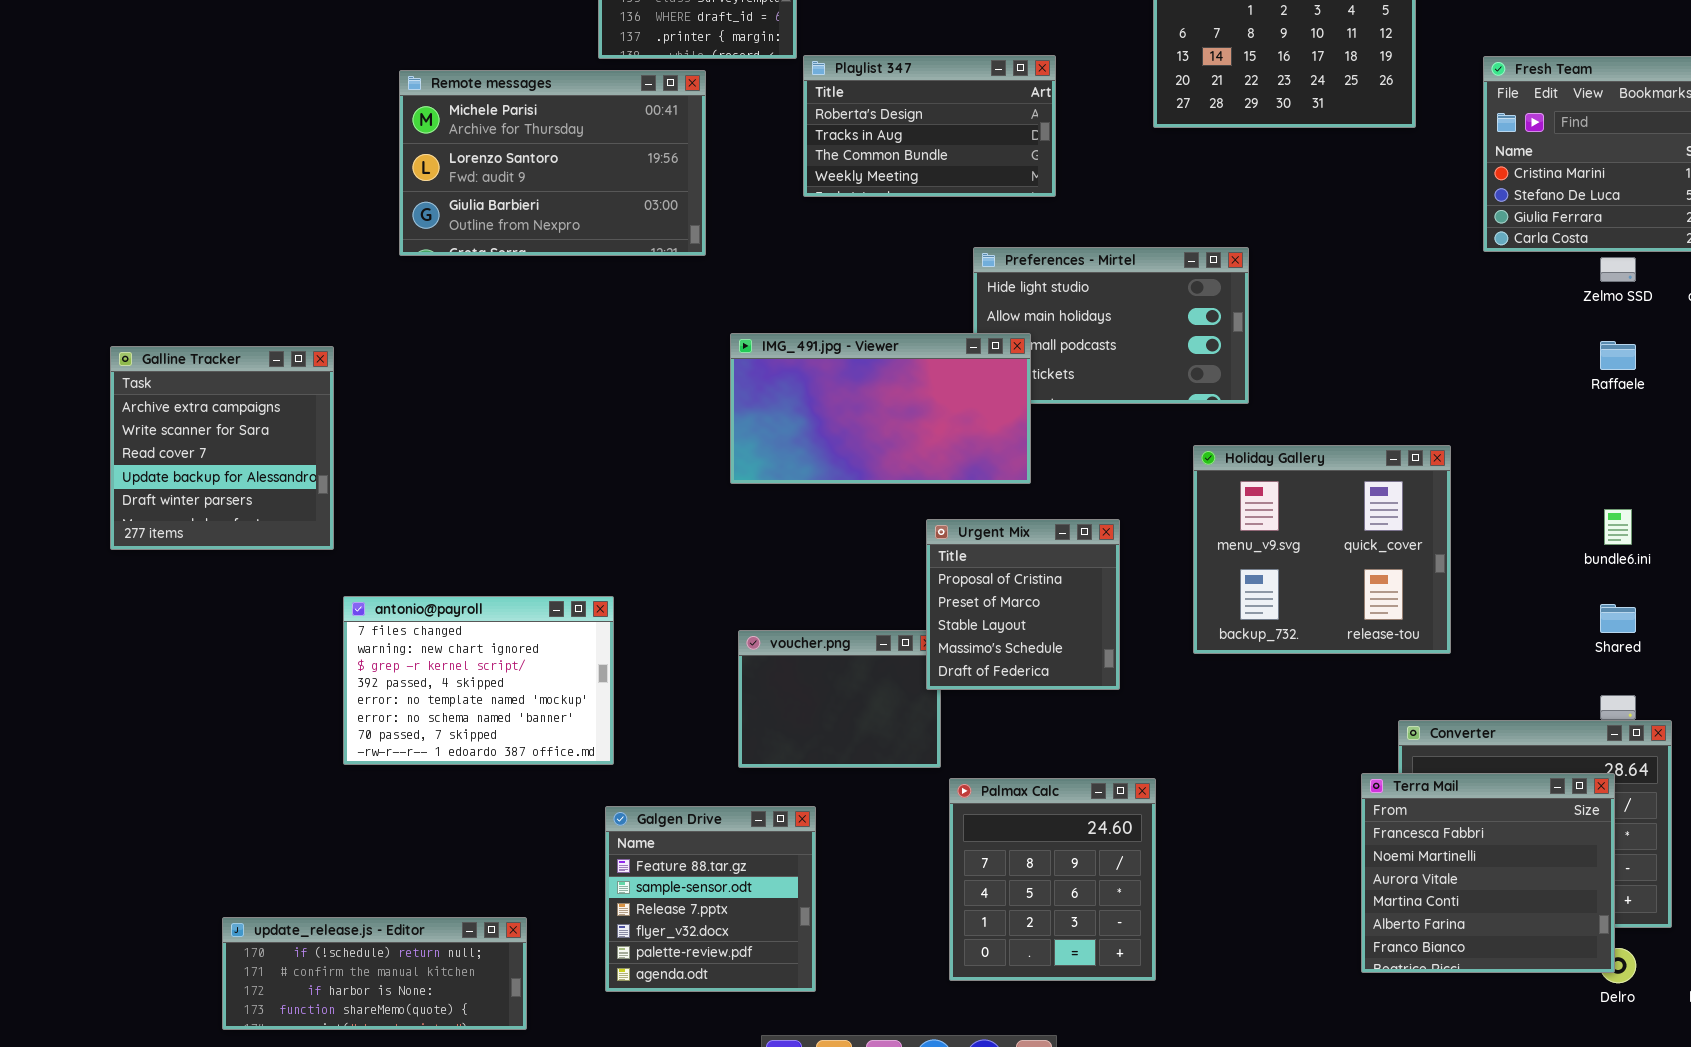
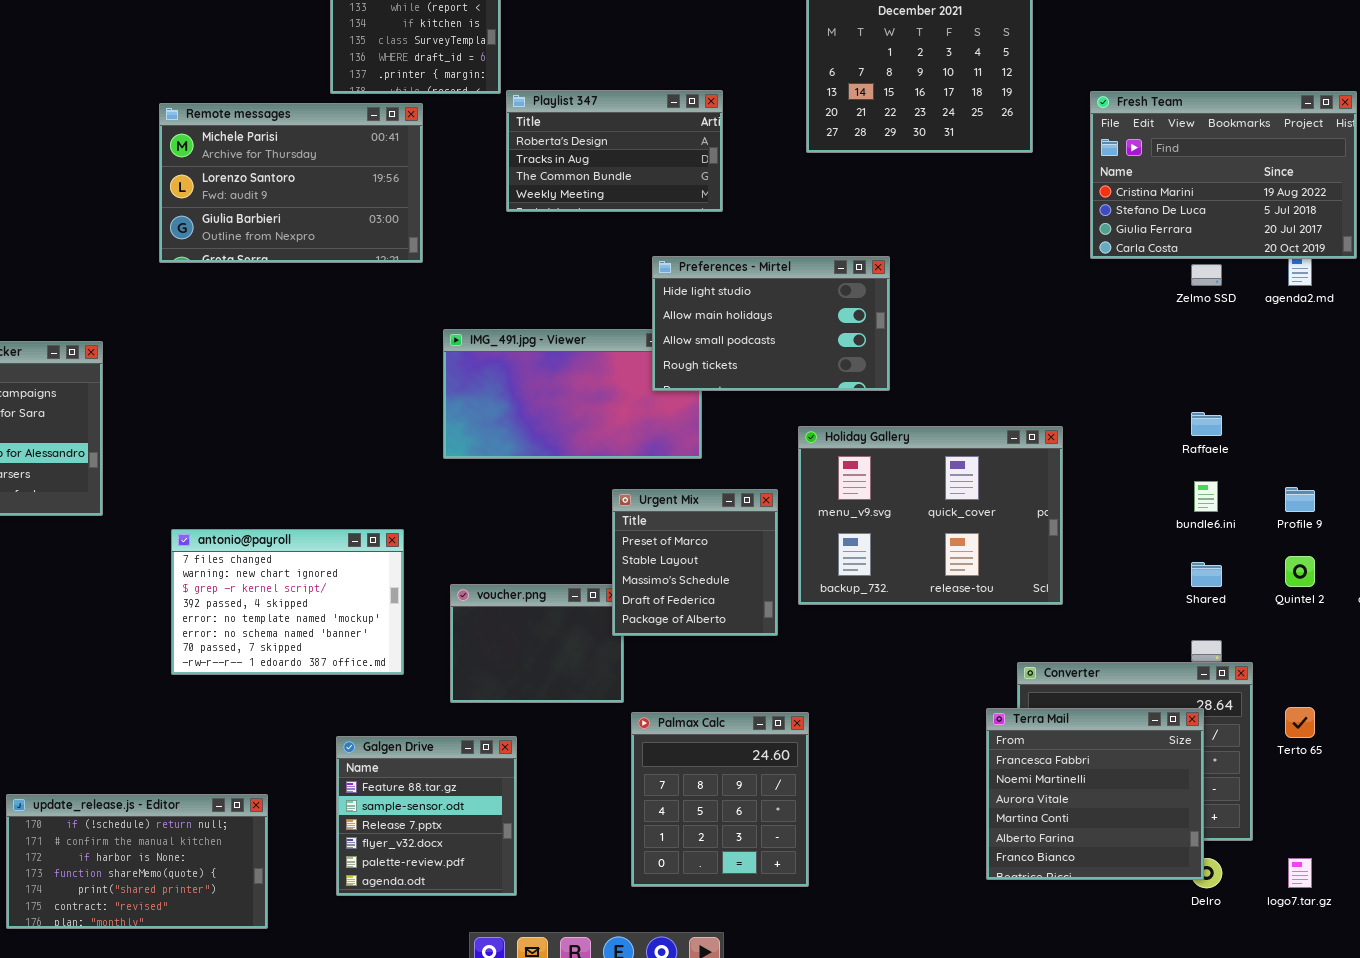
Preferences - Mirtel: [973,247,1249,404] -> [652,256,890,391], raised
Raffaele: [1600,341,1636,370] -> [1191,412,1222,436], moved
Holiday Gallery: [1193,445,1451,654] -> [798,426,1063,605], resized
Urgent Mix: [926,519,1120,690] -> [612,489,778,636], scrolled down 1 row
antonio@payroll: [343,596,614,765] -> [171,529,404,675], moved
update_release.js - Editor: [222,917,527,1030] -> [6,794,268,929], resized

